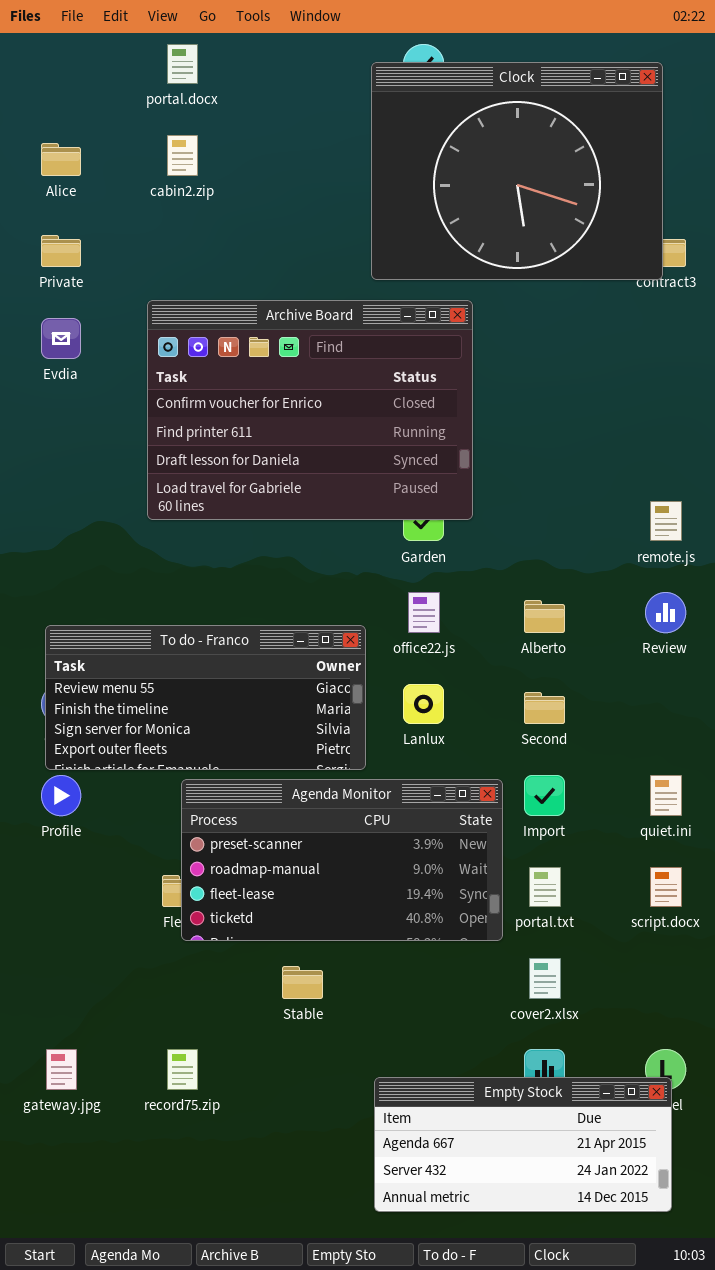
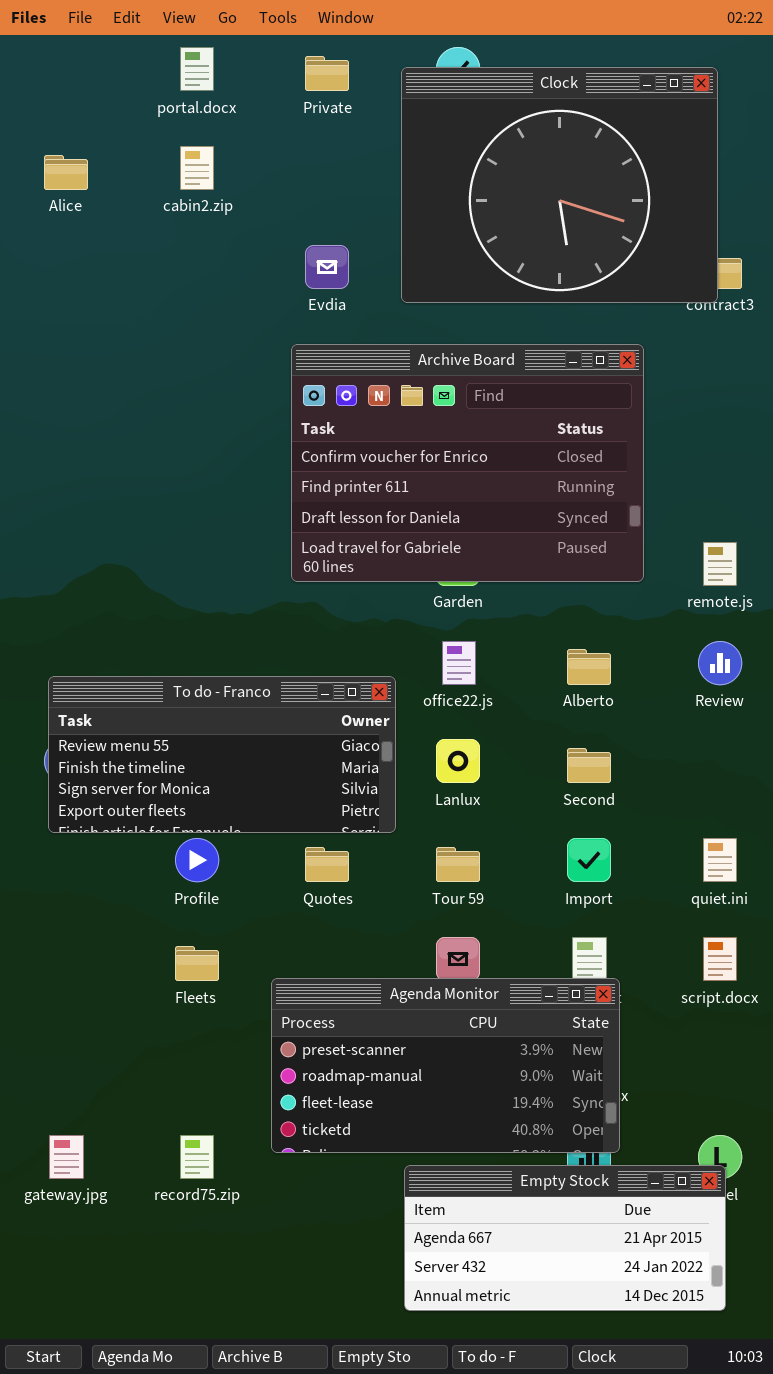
Private: [41,235,81,267] -> [305,56,349,91], moved
Archive Board: [147,300,473,520] -> [291,344,644,582], moved
Evdia: [41,318,81,359] -> [305,245,349,289], moved
Profile: [41,775,81,816] -> [175,838,219,882], moved
Agenda Monitor: [181,779,503,941] -> [271,978,620,1153], moved

